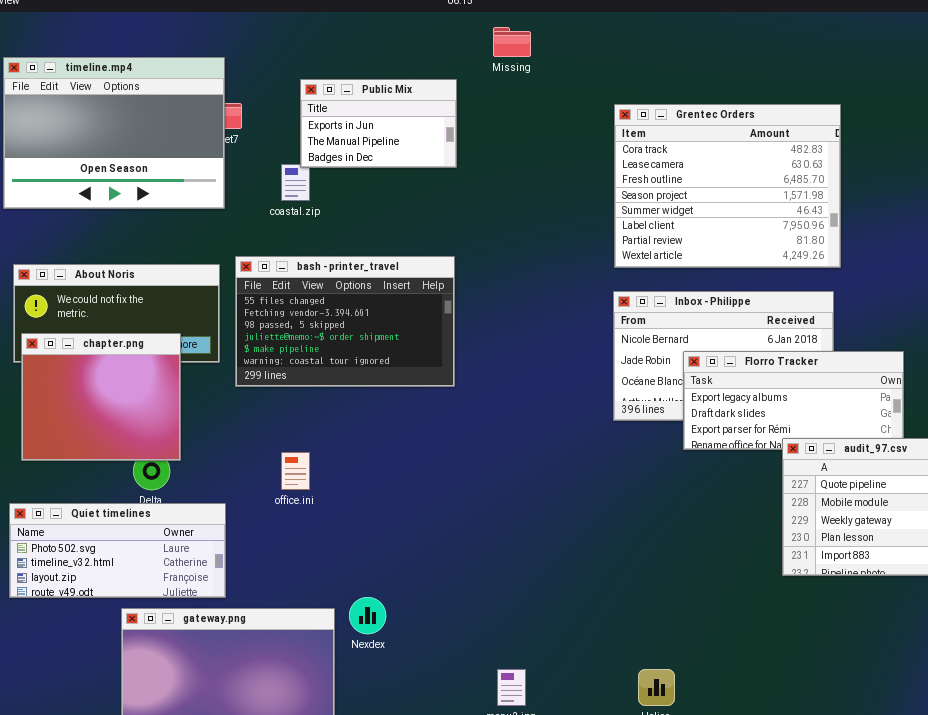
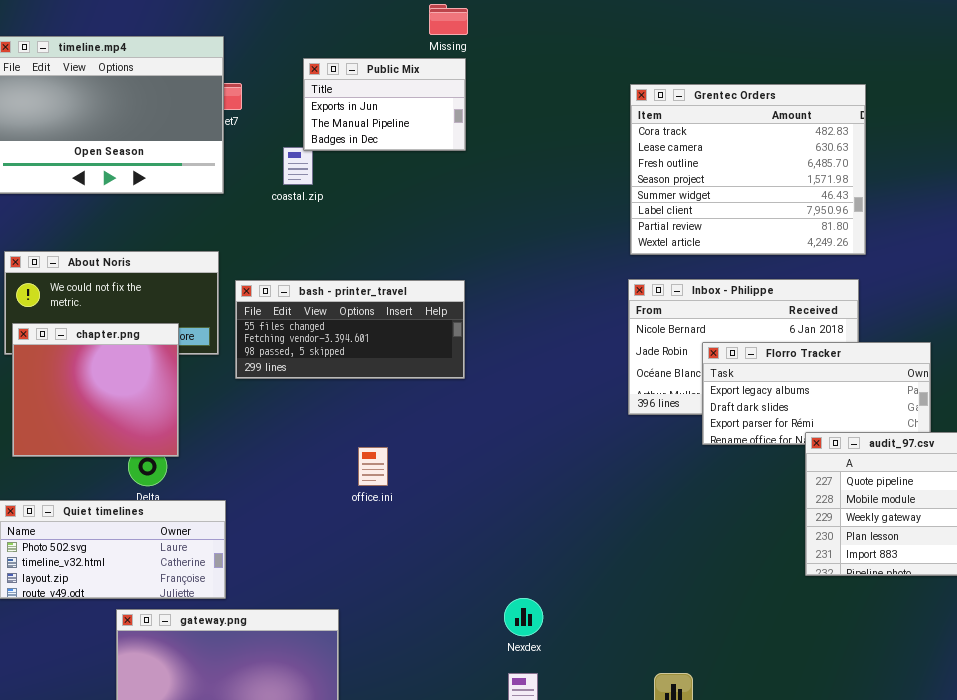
Missing: [493,27,531,57] -> [429,4,468,35], moved
bash - printer_travel: [235,256,455,387] -> [235,280,465,379], resized
office.ini: [281,452,310,490] -> [358,447,388,486], moved
Nexdex: [349,597,386,634] -> [504,598,543,636], moved

